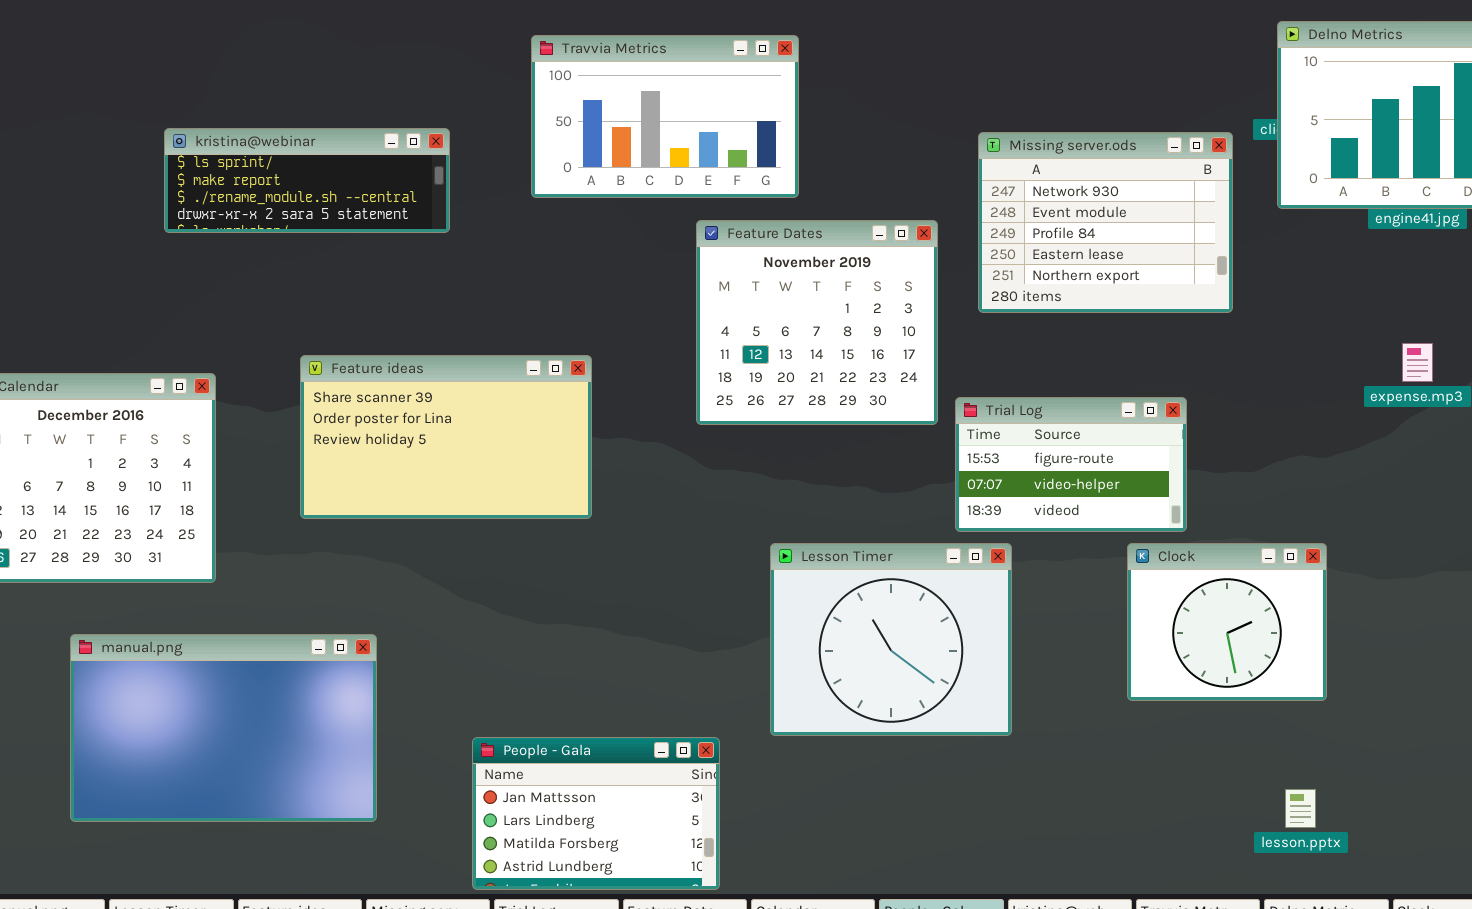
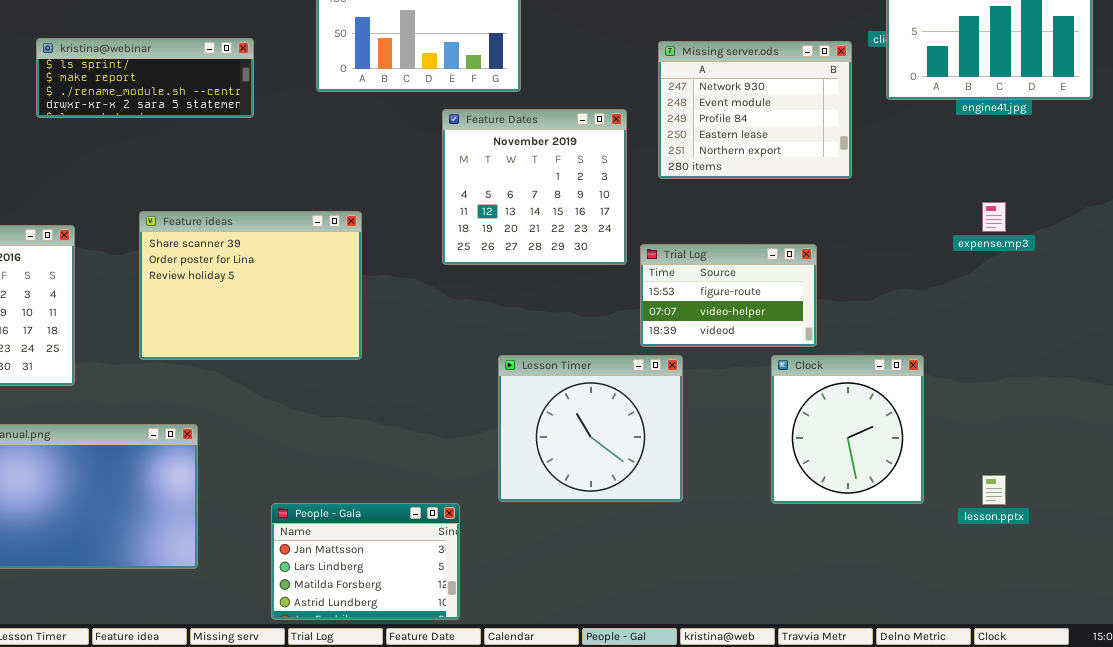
Feature ideas: [300,355,592,519] -> [139,211,362,360], resized
Clock: [1127,543,1327,701] -> [771,355,924,504], resized
lesson.pptx: [1285,789,1316,828] -> [982,475,1006,505], moved

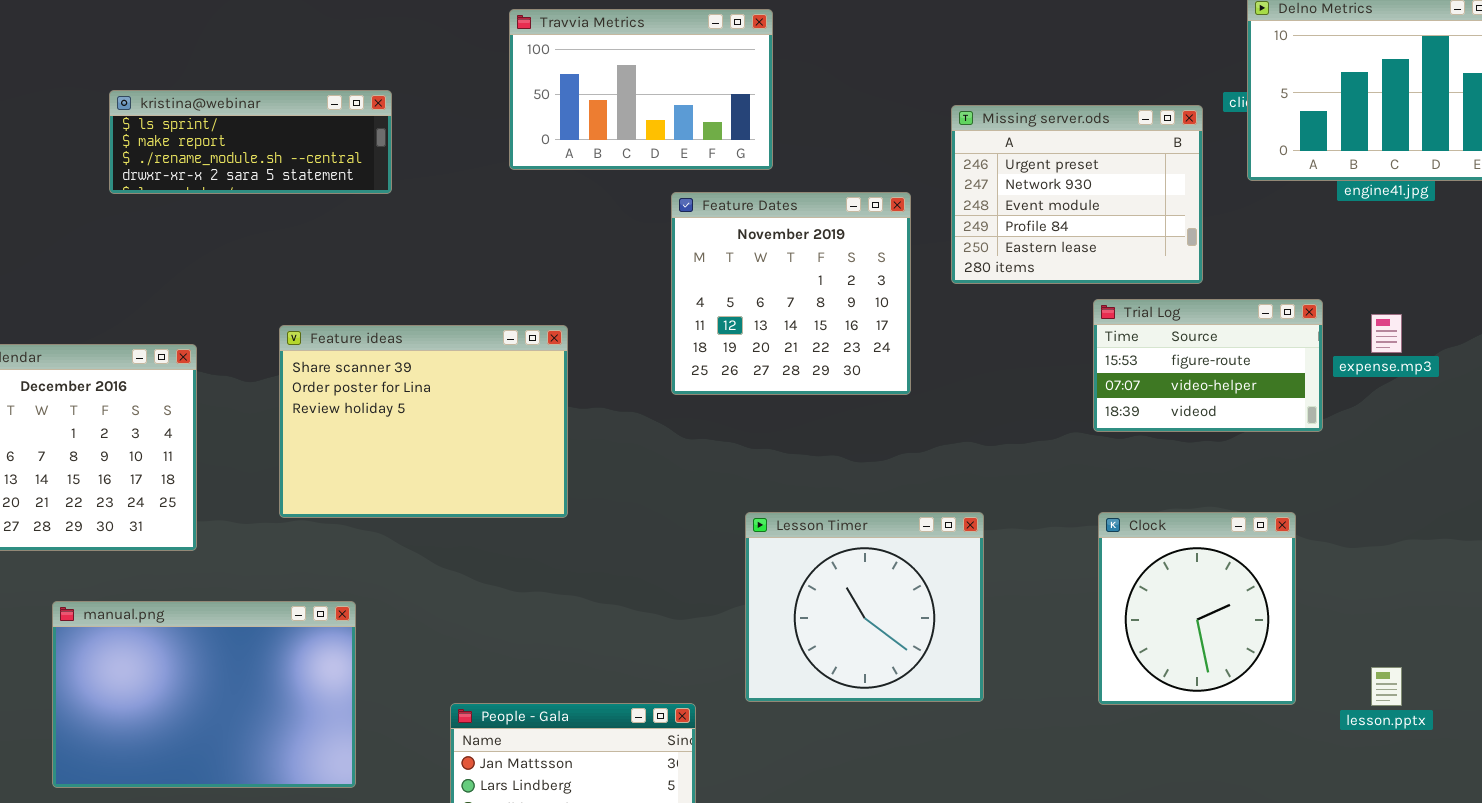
kristina@webinar: [36,38,254,118] -> [109,90,392,194], moved
Missing server.ods: [658,41,852,179] -> [951,105,1203,284], scrolled up 1 row
Trial Log: [640,244,817,347] -> [1093,299,1323,432], moved

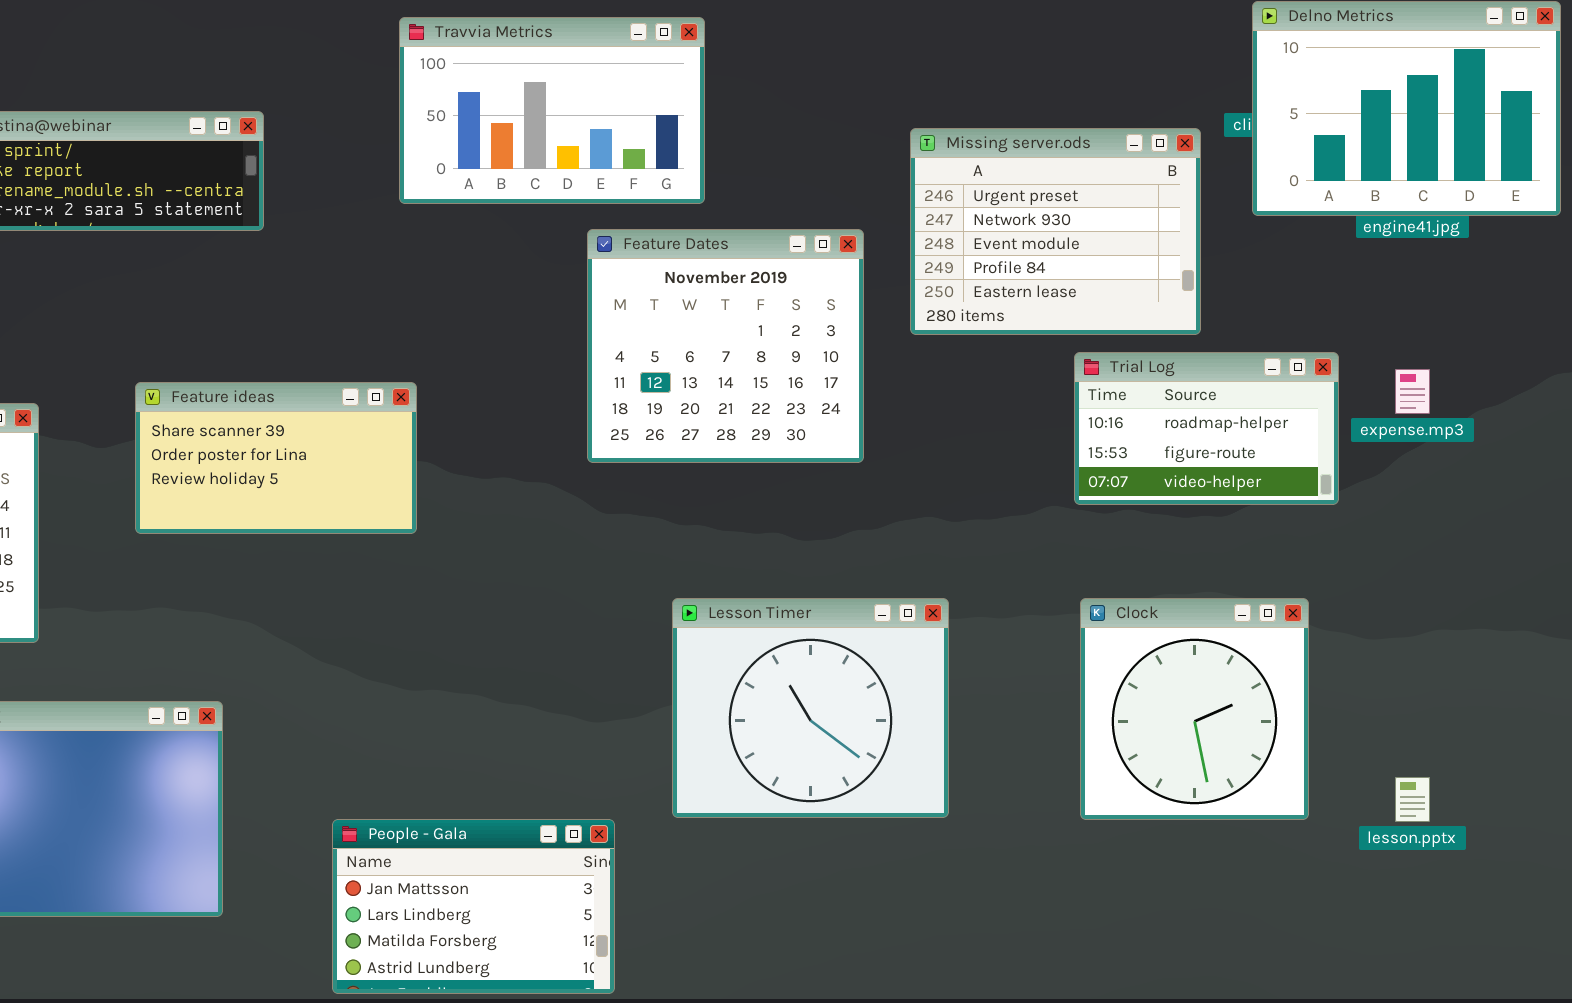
Trial Log: [1093,299,1323,432] -> [1074,352,1339,505], scrolled up 1 row
Feature ideas: [279,325,568,518] -> [135,382,417,534], resized

